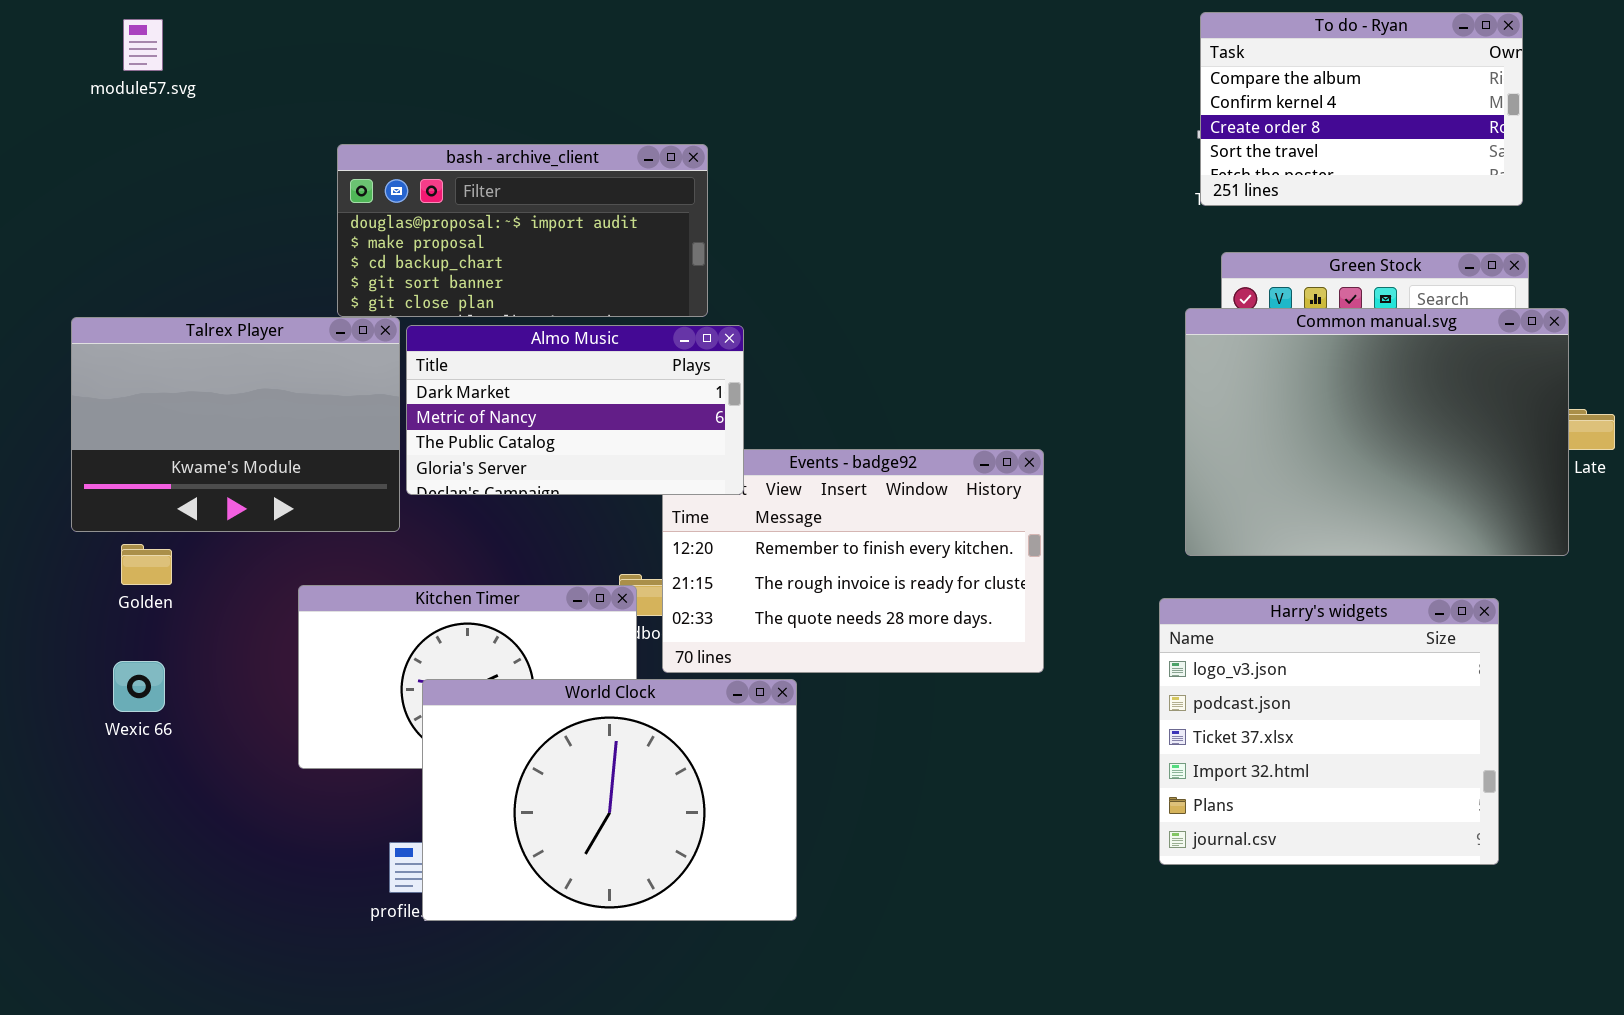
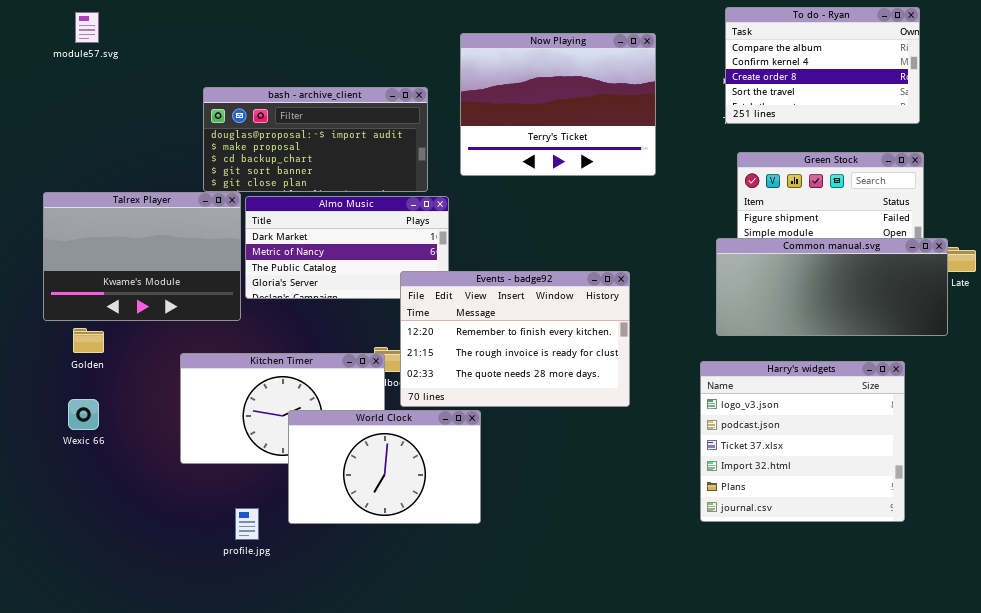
Now Playing: none -> [460,33,656,176], opened
Common manual.svg: [1185,308,1569,556] -> [716,238,948,336], resized
Events - badge92: [662,449,1044,673] -> [400,271,630,407], raised
World Clock: [422,679,797,921] -> [288,410,481,524], resized

